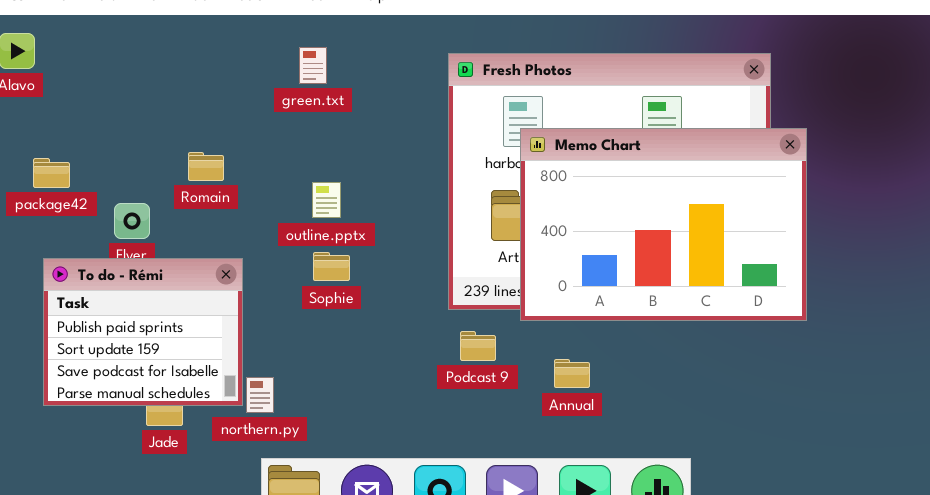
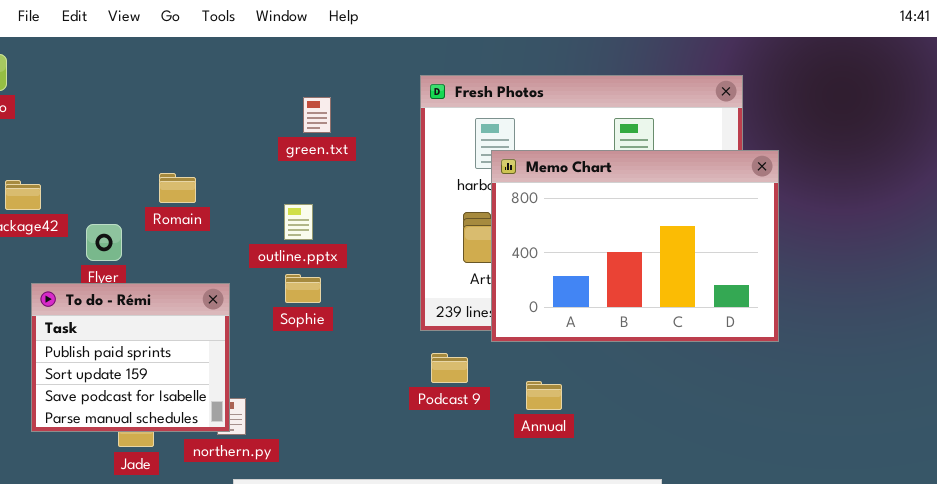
green.txt: [299,47,327,84] -> [303,97,331,133], moved
To do - Rémi: [43,258,243,406] -> [31,283,230,432], moved

